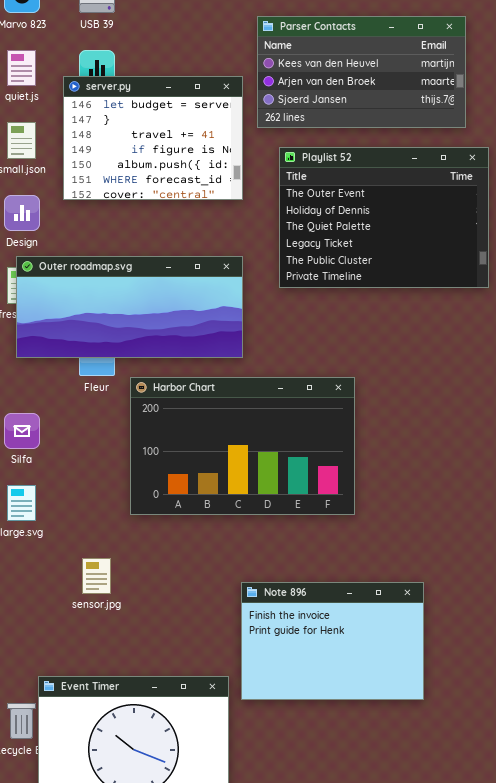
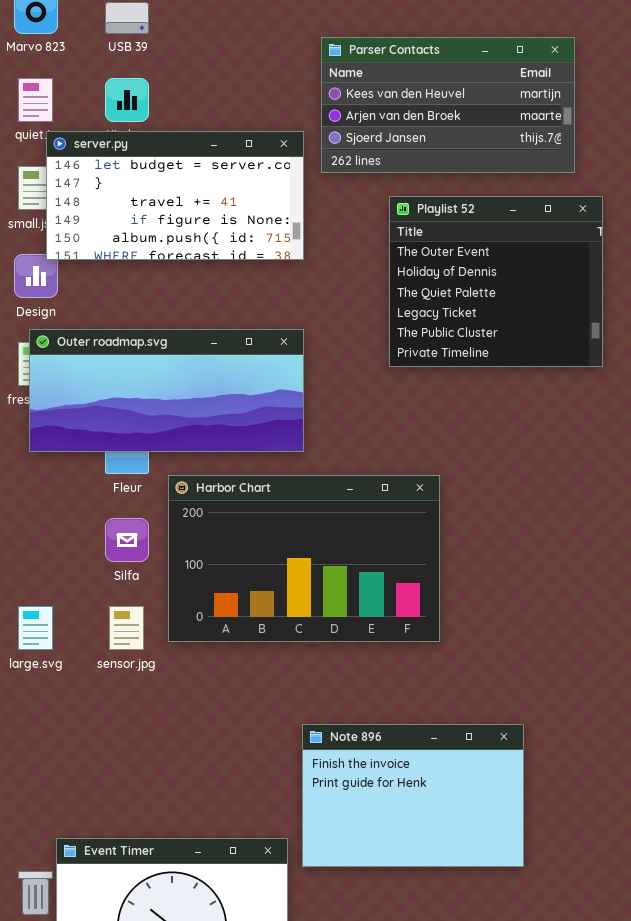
server.py: [63,76,243,200] -> [46,131,304,260], resized
Playlist 52: [279,147,489,288] -> [389,196,603,367], resized
Silfa: [4,413,40,449] -> [105,518,149,562], moved
sensor.jpg: [82,558,111,594] -> [109,606,144,650], moved

